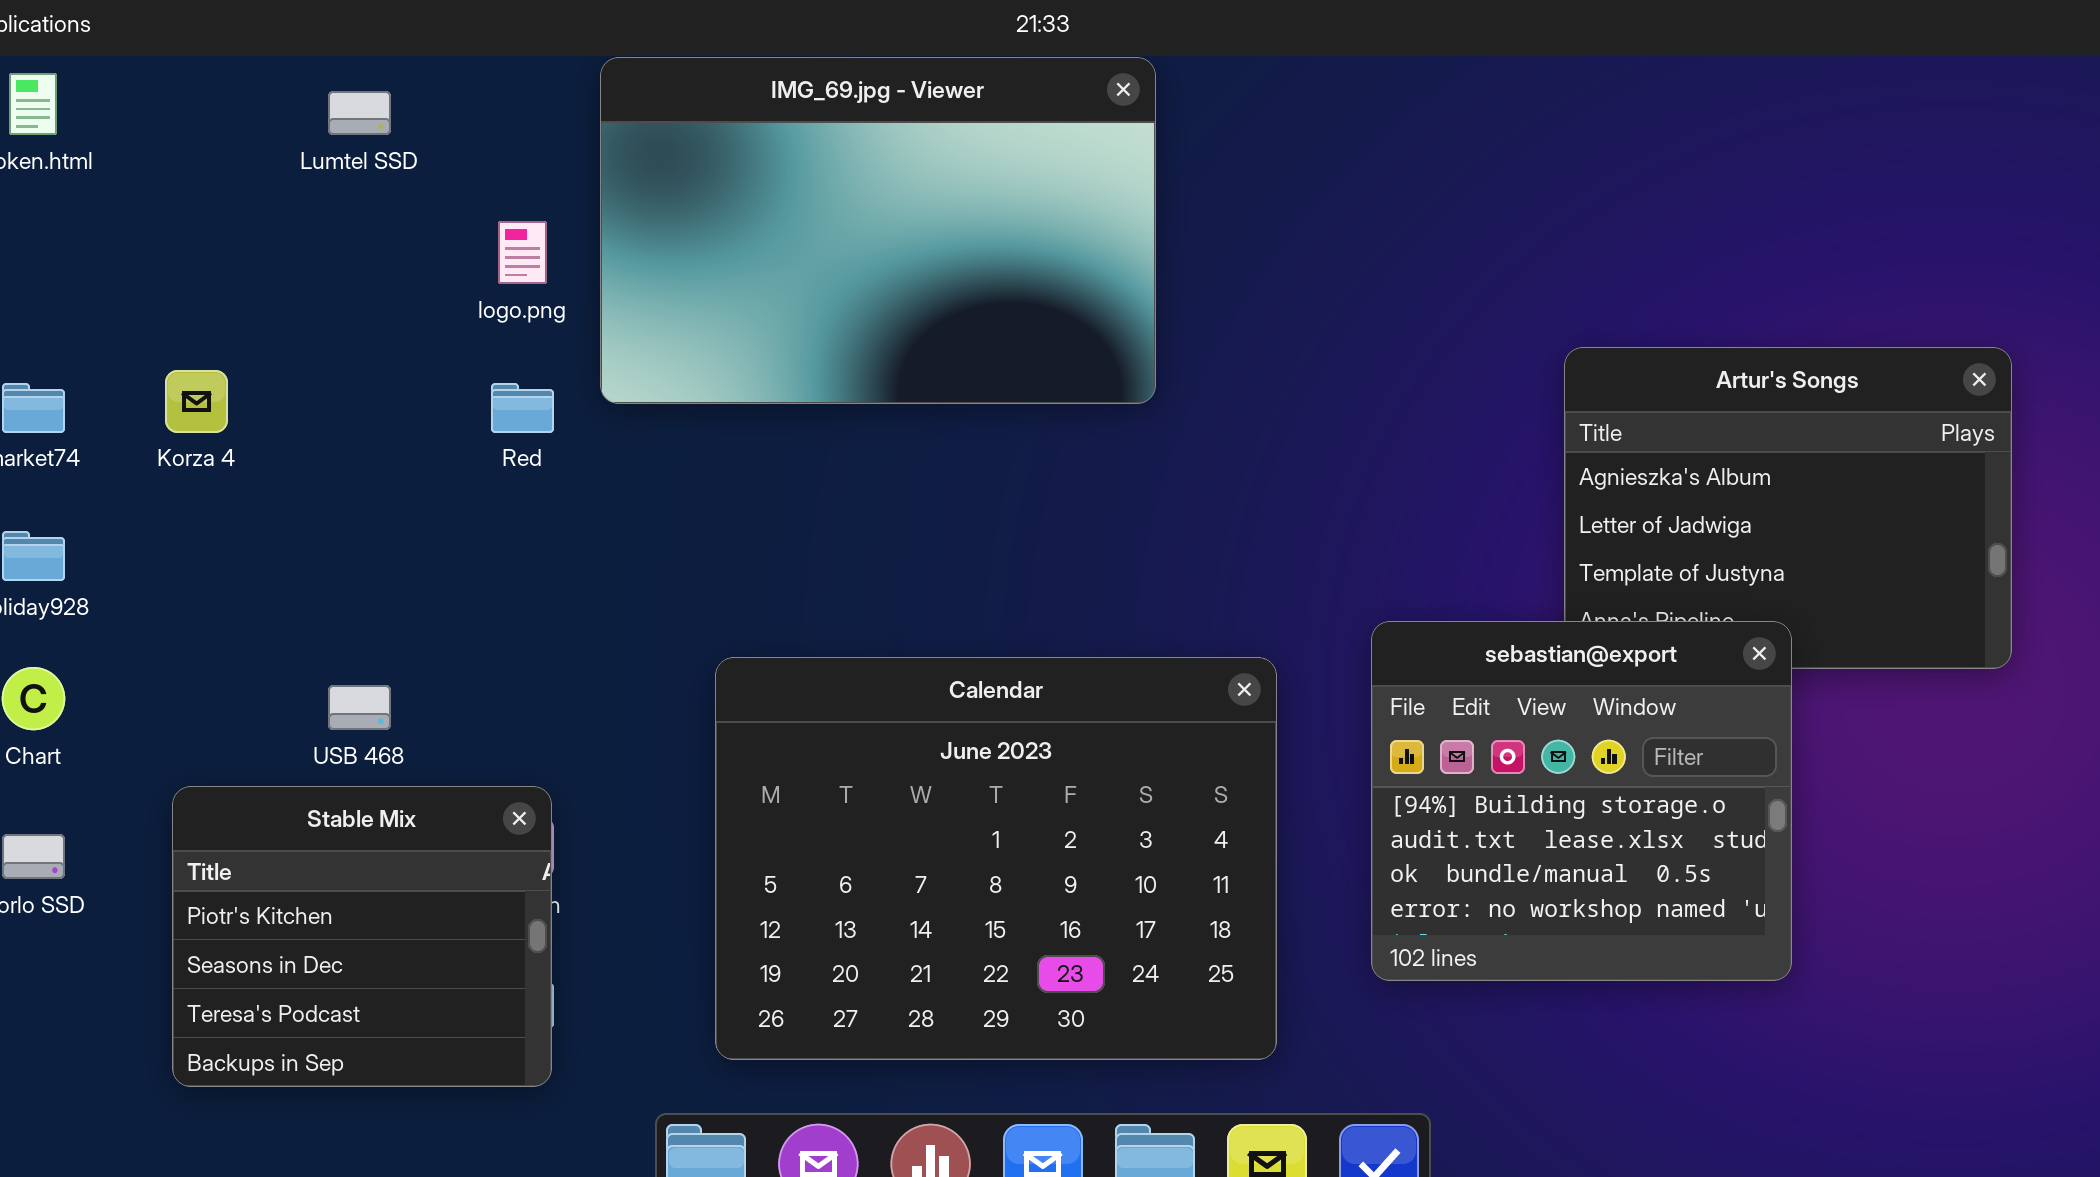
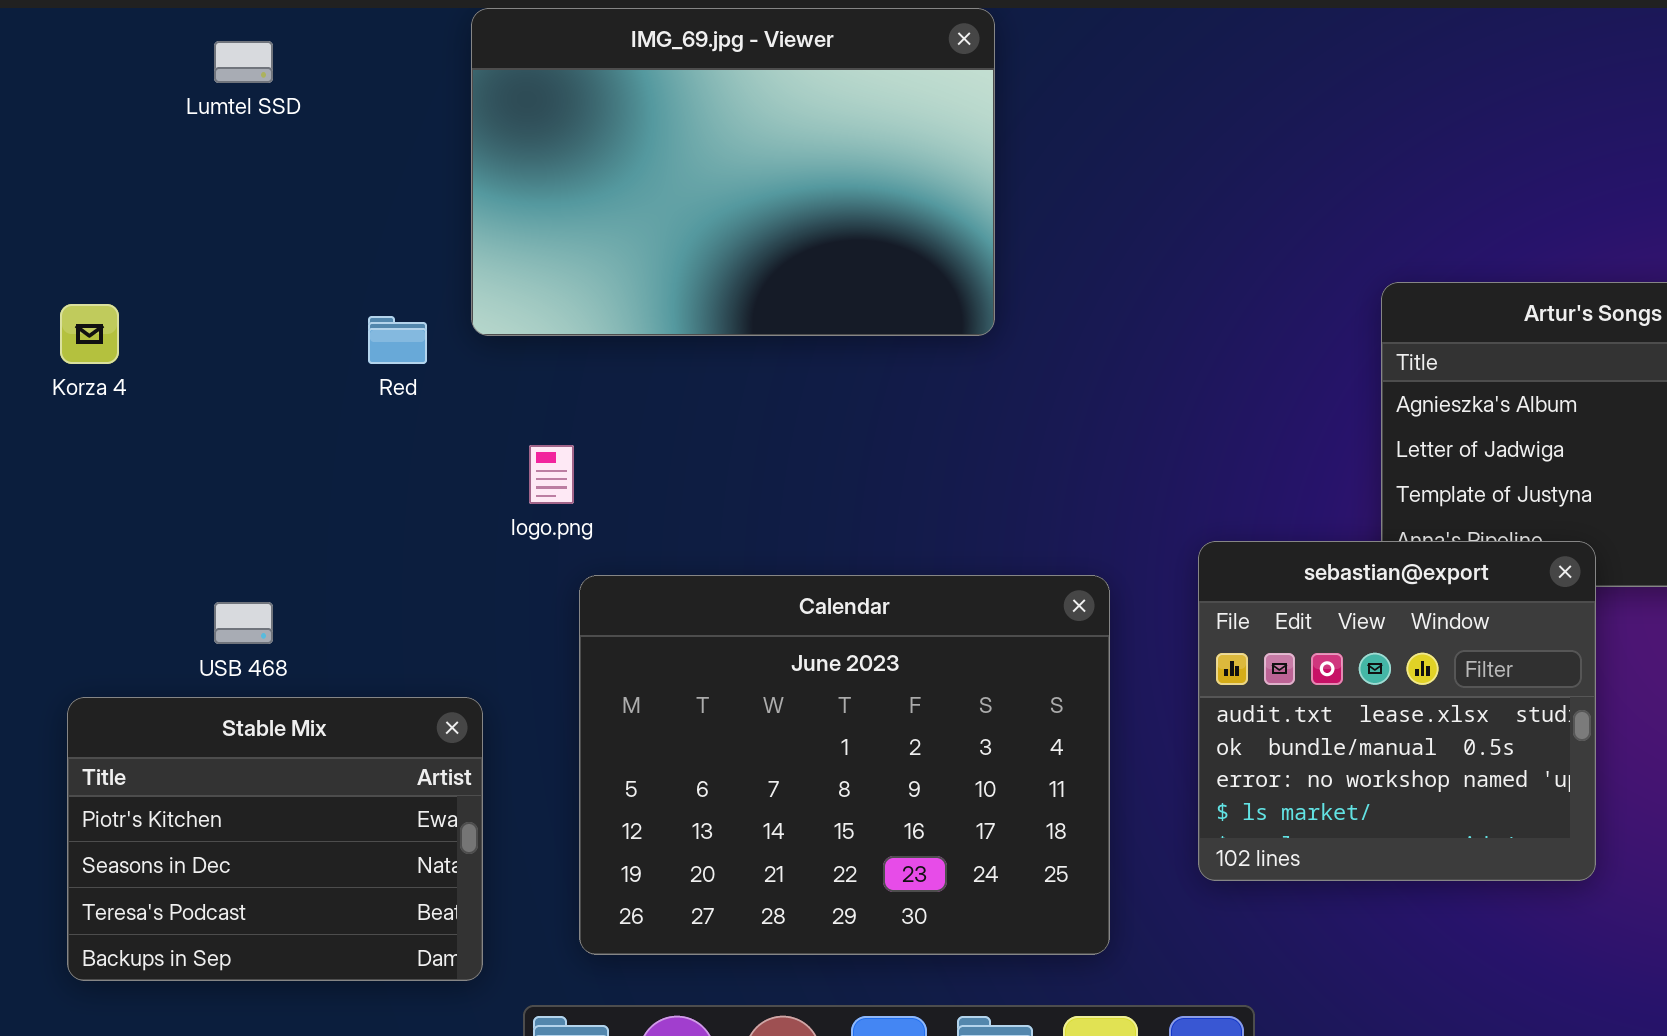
logo.png: [498,221,547,284] -> [529,445,574,504], moved
sebastian@export: [1371,621,1792,981] -> [1198,541,1596,881], scrolled down 1 row
Stable Mix: [172,786,552,1087] -> [67,697,483,981], resized

